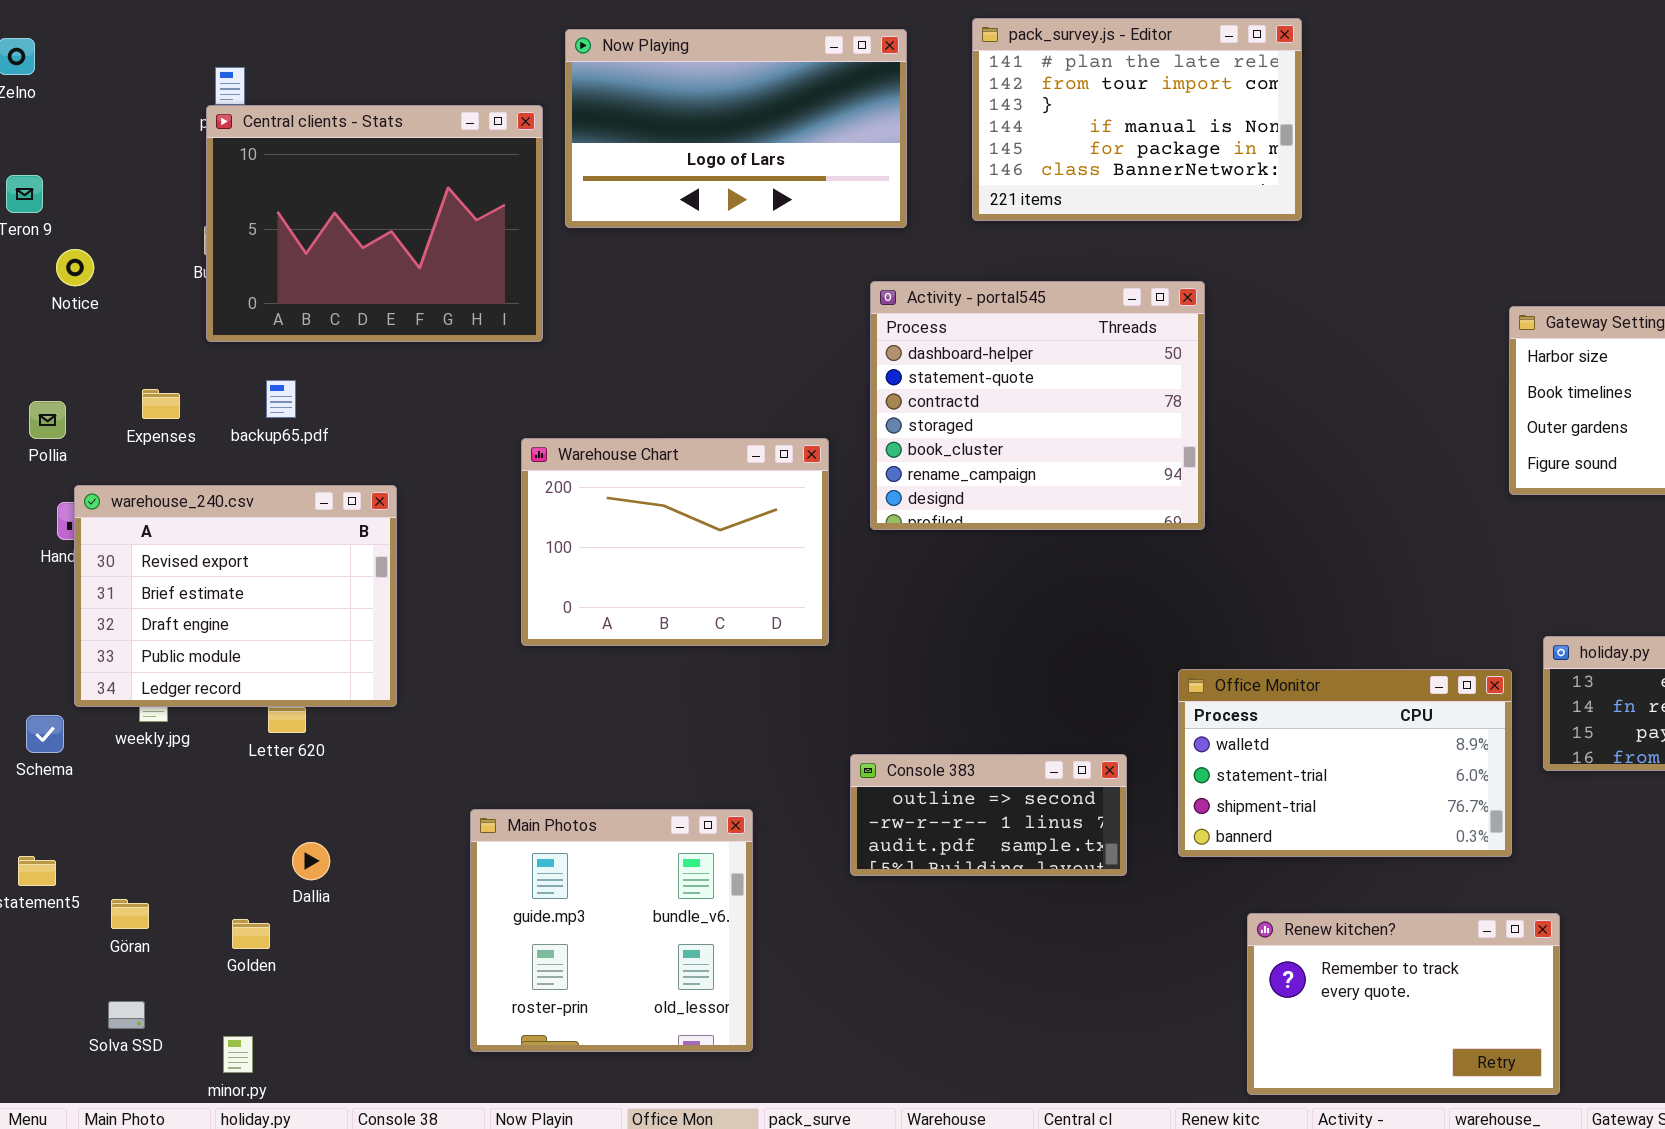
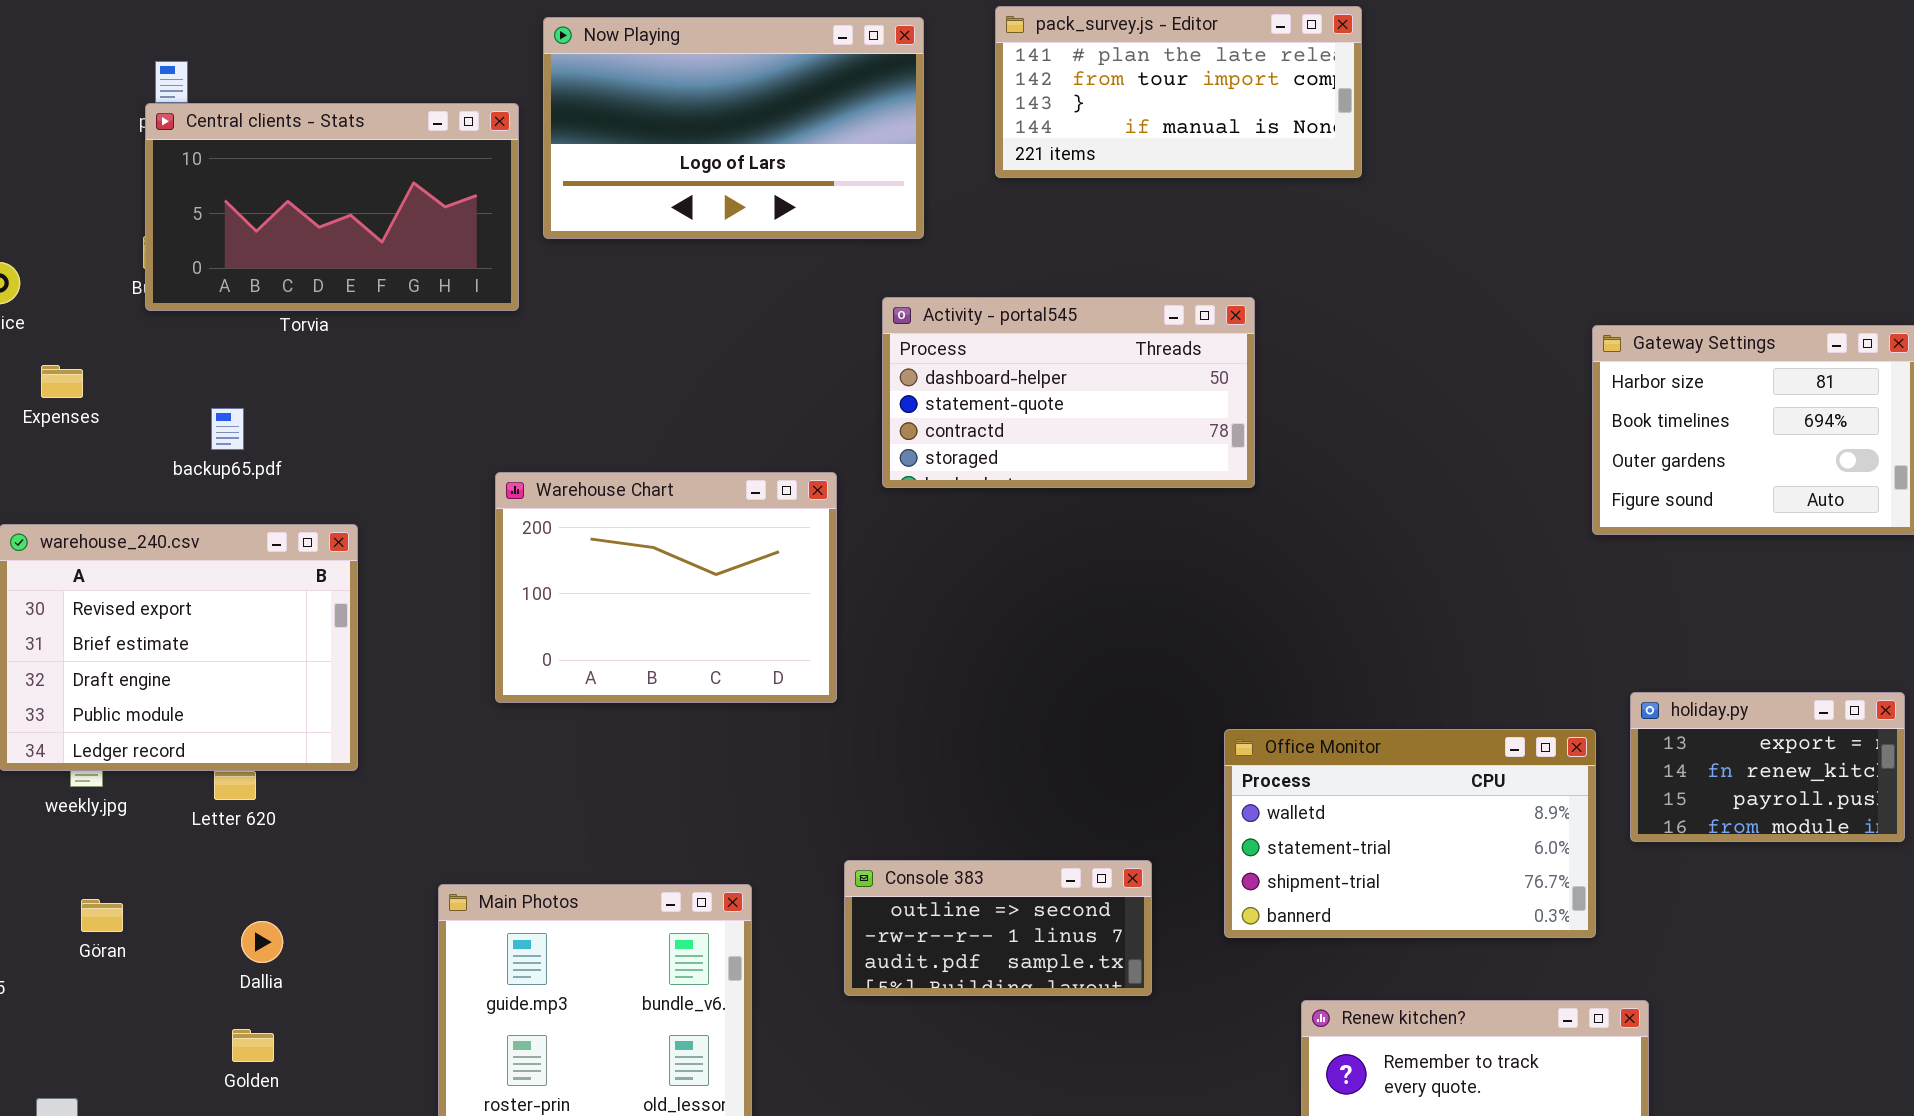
pack_survey.js - Editor: [972,18,1302,221] -> [995,6,1362,178], resized
Central clients - Stats: [206,105,543,342] -> [145,103,519,311], resized
Activity - portal545: [870,281,1205,530] -> [882,297,1255,488], resized
Expenses: [142,389,180,419] -> [41,365,83,398], moved
Console 383: [850,754,1127,876] -> [844,860,1152,996], moved
Göran: [111,899,149,929] -> [81,899,123,932], moved
Golden: [232,919,270,949] -> [232,1029,274,1062], moved

